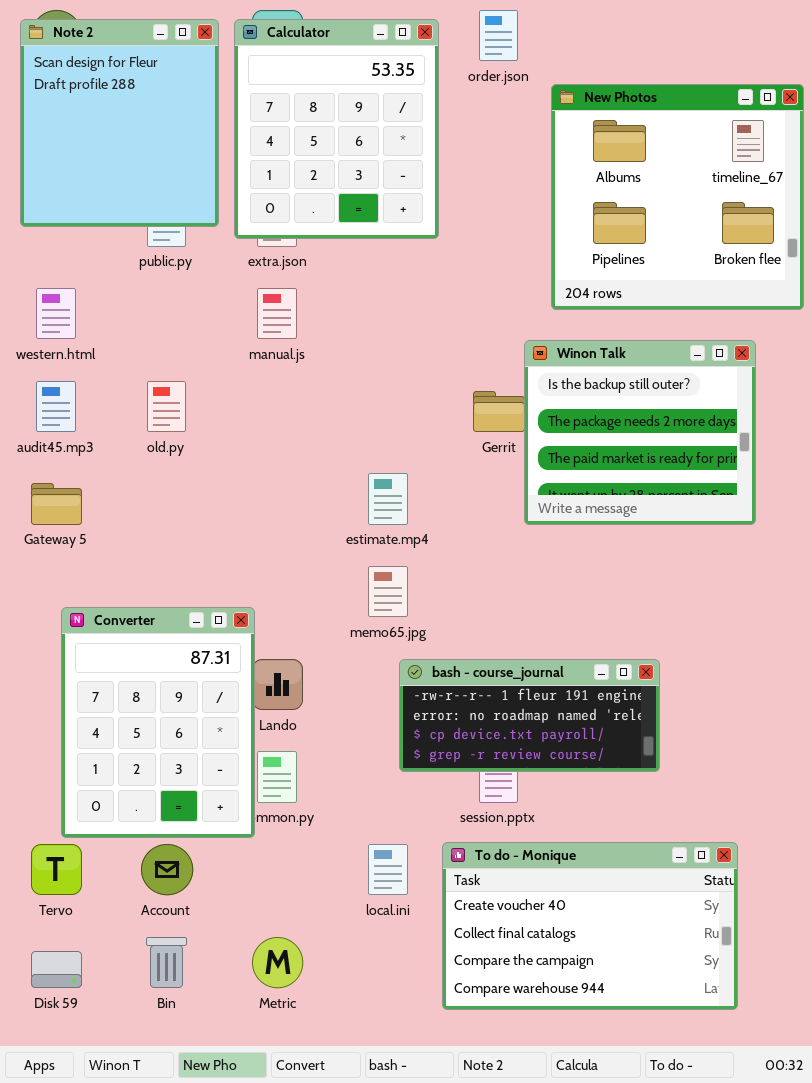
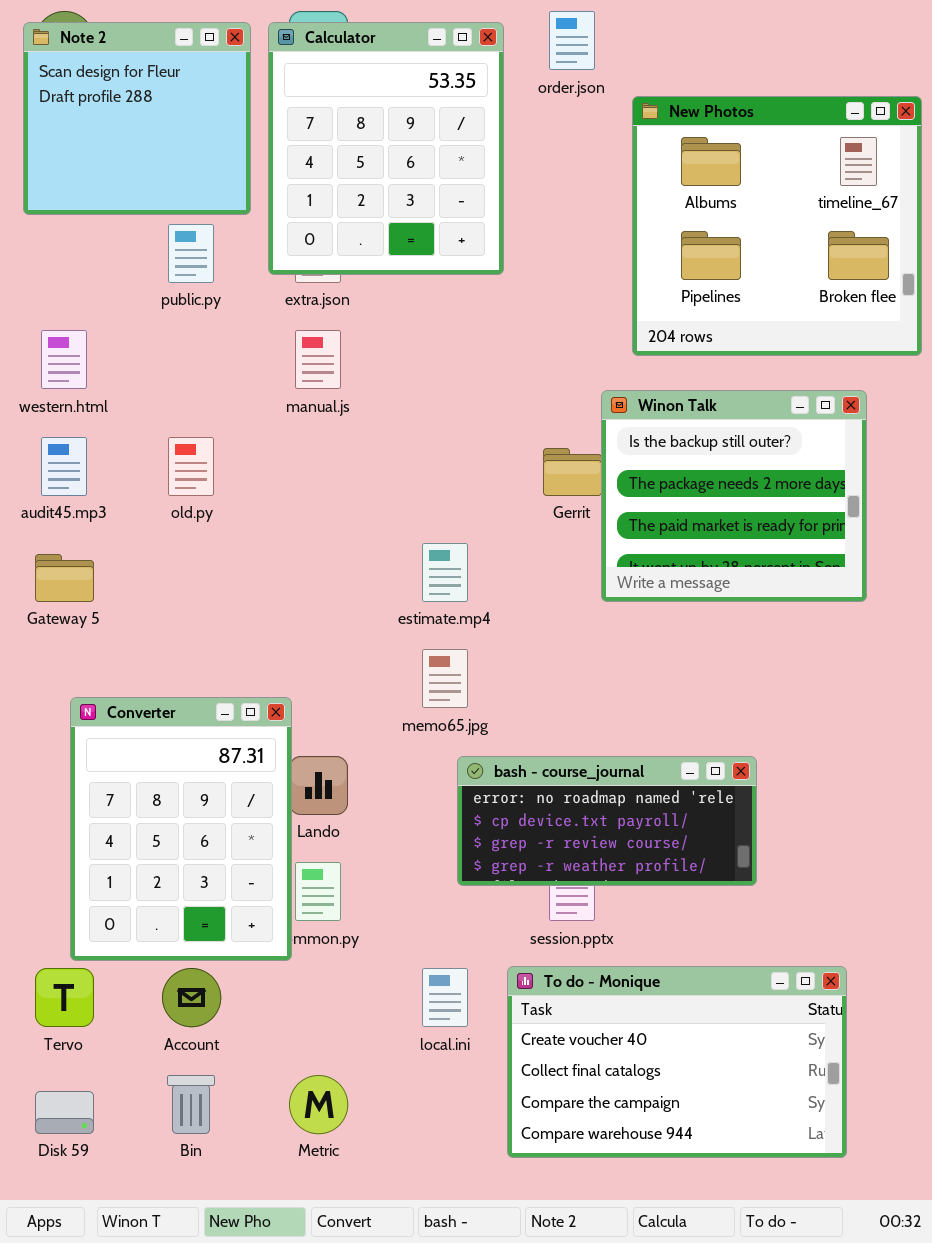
Note 2: [20,19,219,227] -> [23,22,251,215], resized
bash - course_journal: [399,659,660,772] -> [457,756,757,886], scrolled down 1 row

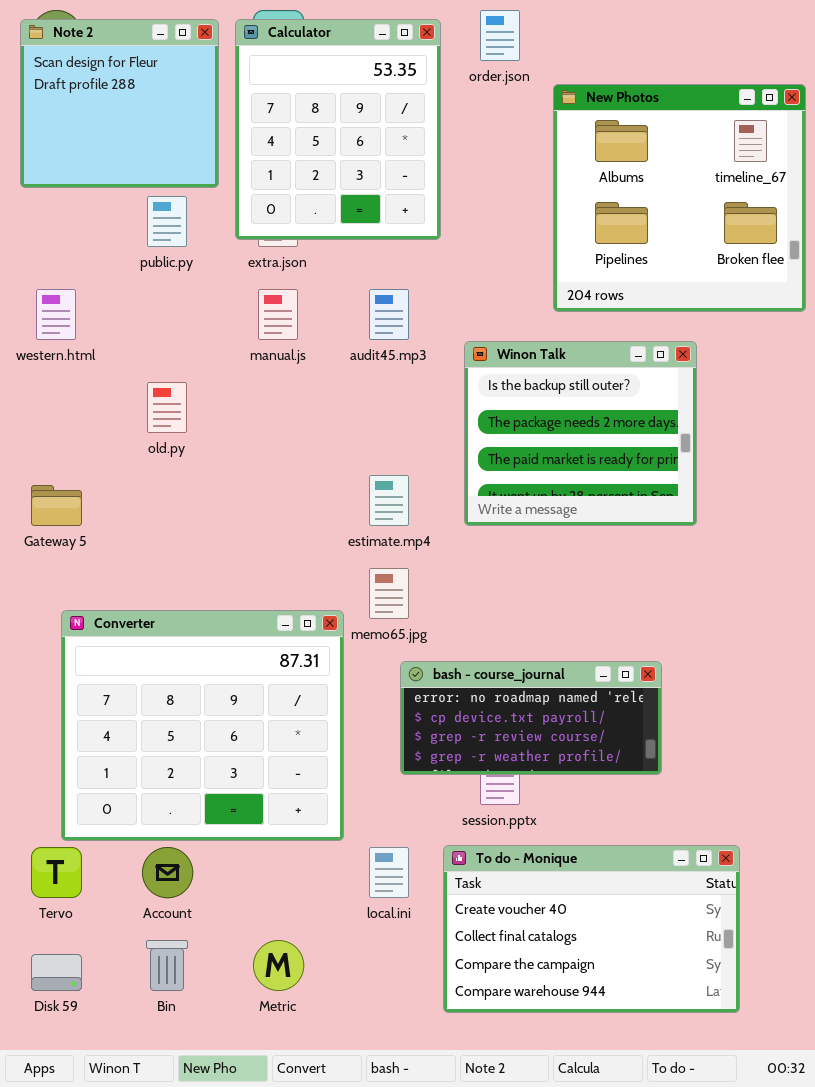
Winon Talk: [601,390,867,602] -> [464,341,697,526], moved
audit45.mp3: [41,437,87,496] -> [369,289,409,340], moved
Converter: [70,697,292,961] -> [61,610,344,841], resized

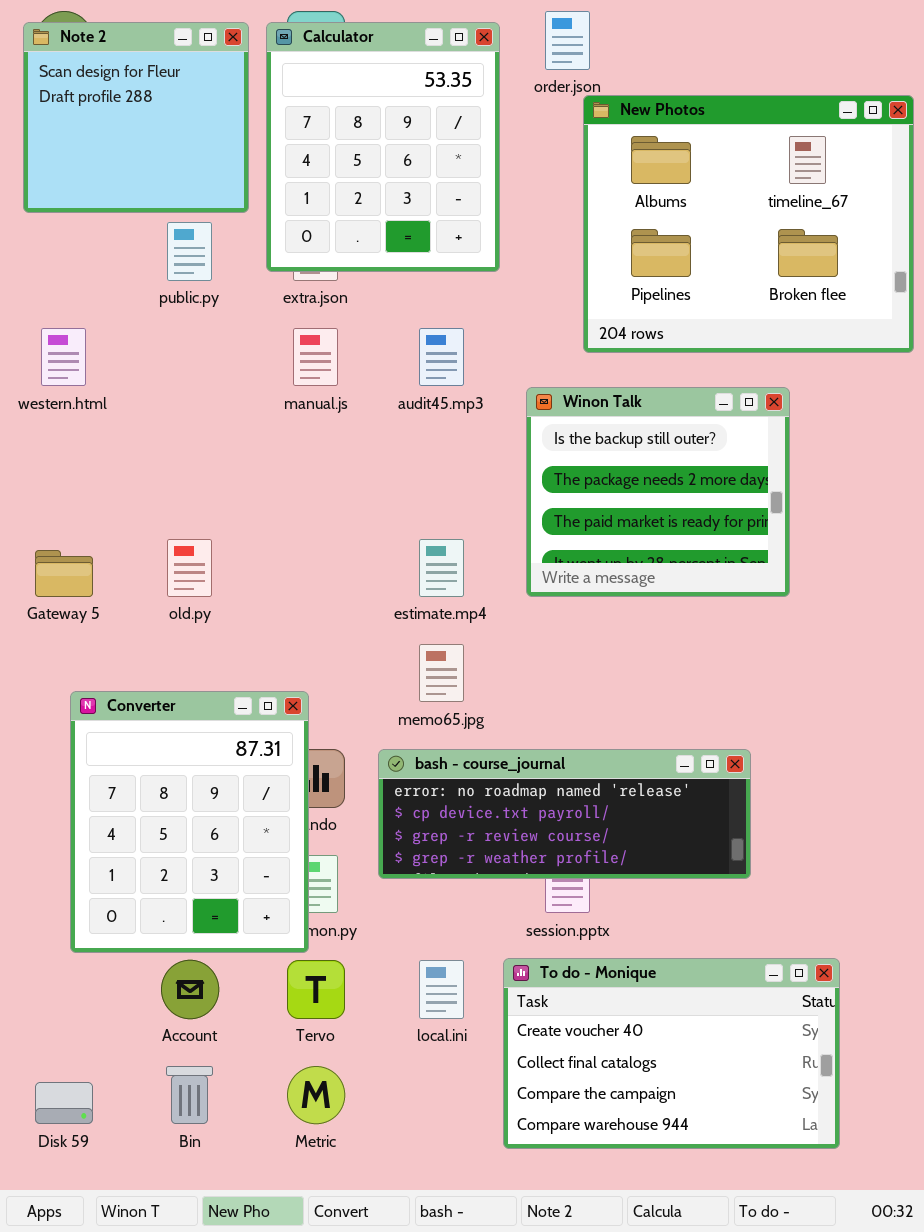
New Photos: [553,84,806,312] -> [583,95,914,353], resized
old.py: [147,382,187,433] -> [167,539,212,597], moved
Converter: [61,610,344,841] -> [70,691,309,953], resized
bash - course_journal: [400,661,662,775] -> [378,749,751,879], resized
Tervo: [31,847,82,898] -> [287,960,345,1019], moved

